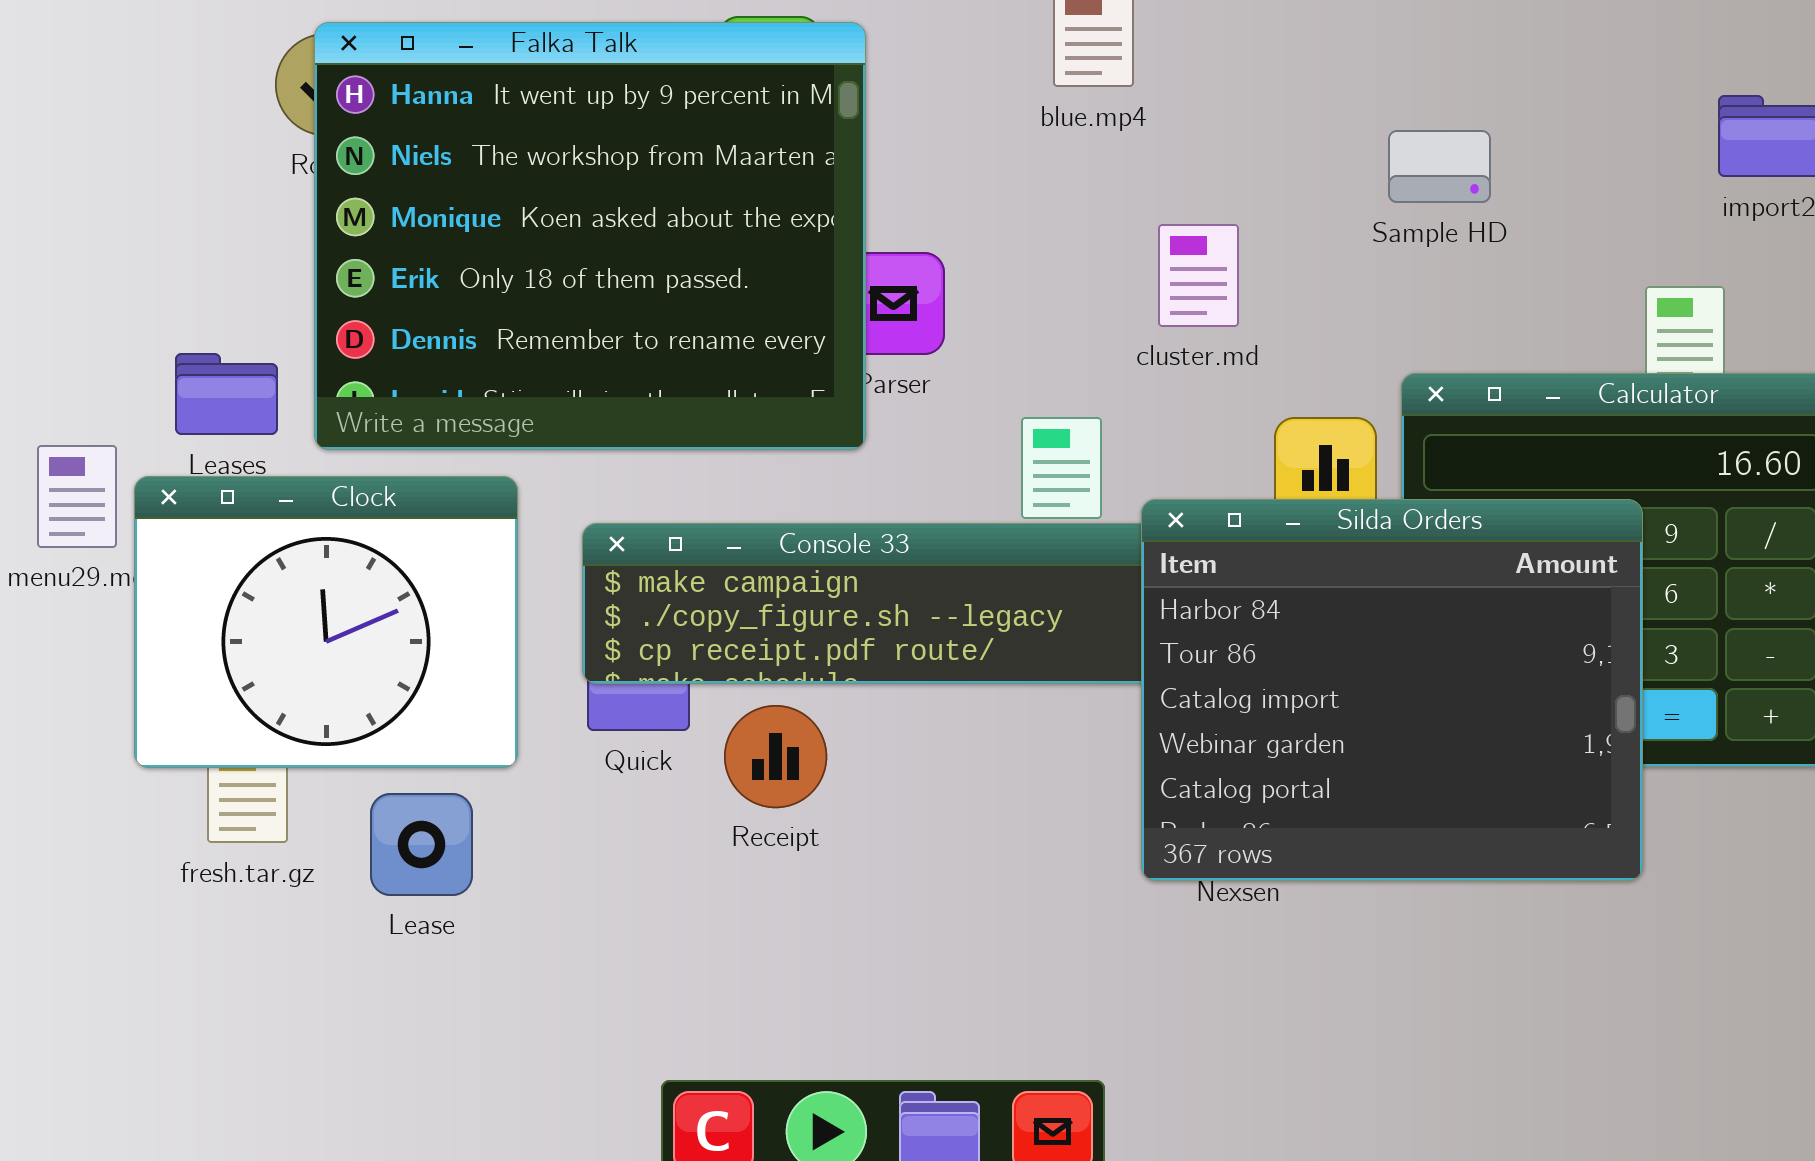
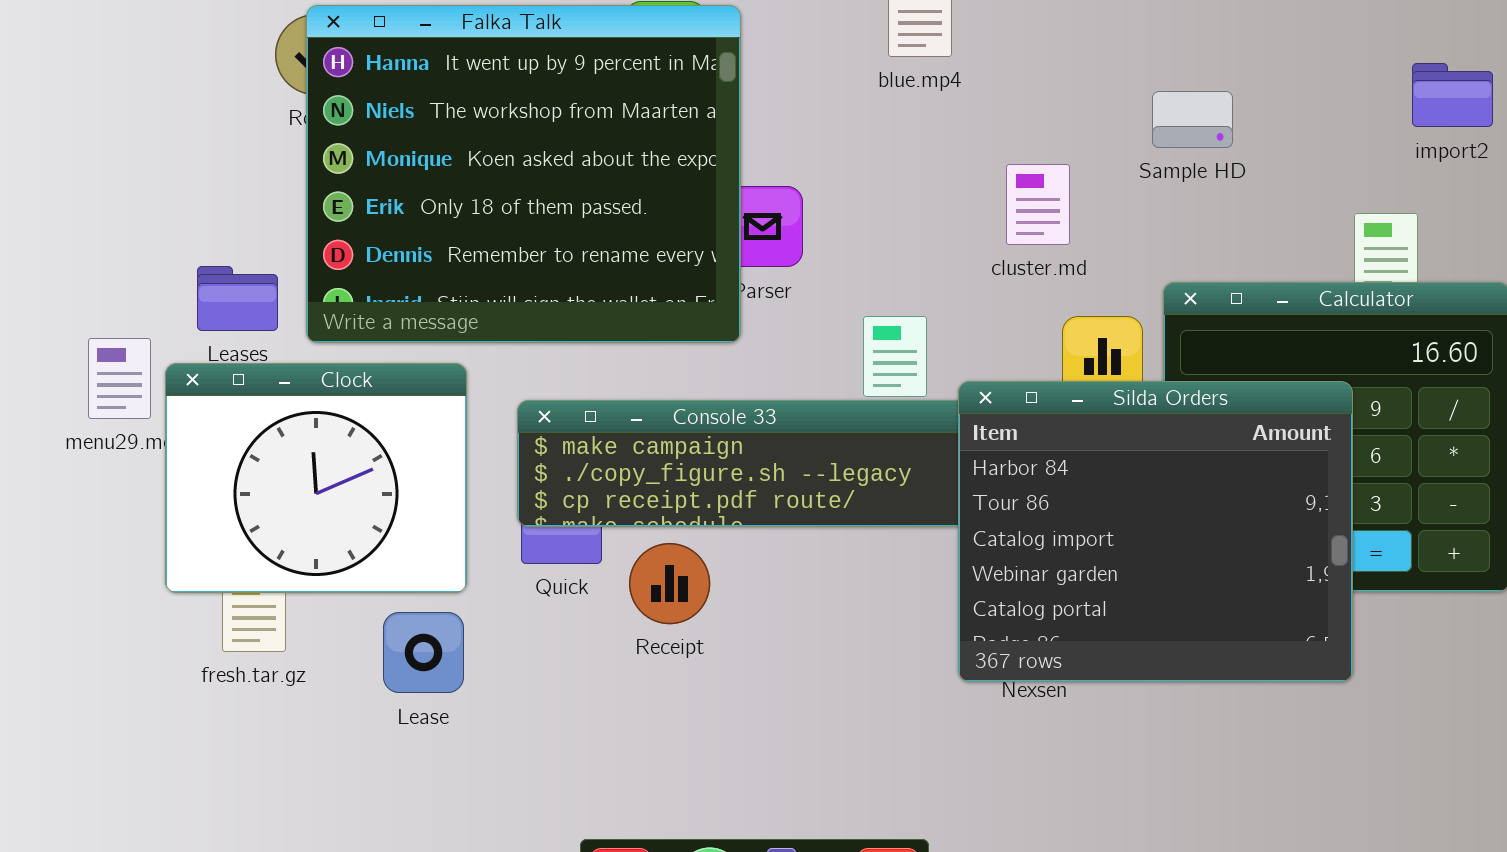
cluster.md: [1158,224,1239,327] -> [1006,164,1070,245], moved
Lease: [370,793,473,896] -> [383,612,464,693], moved

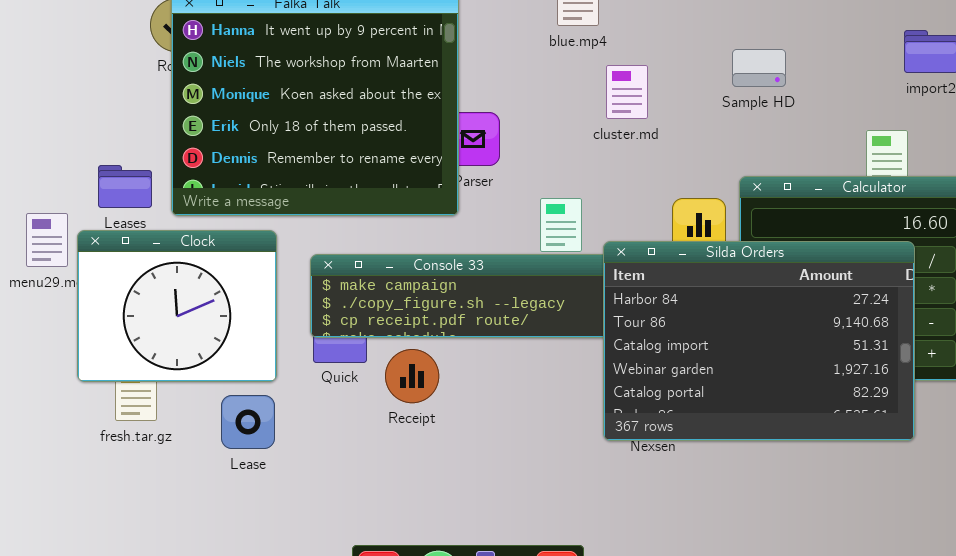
cluster.md: [1006,164,1070,245] -> [606,65,648,119], moved
Silda Orders: [958,381,1353,682] -> [603,241,915,441], resized

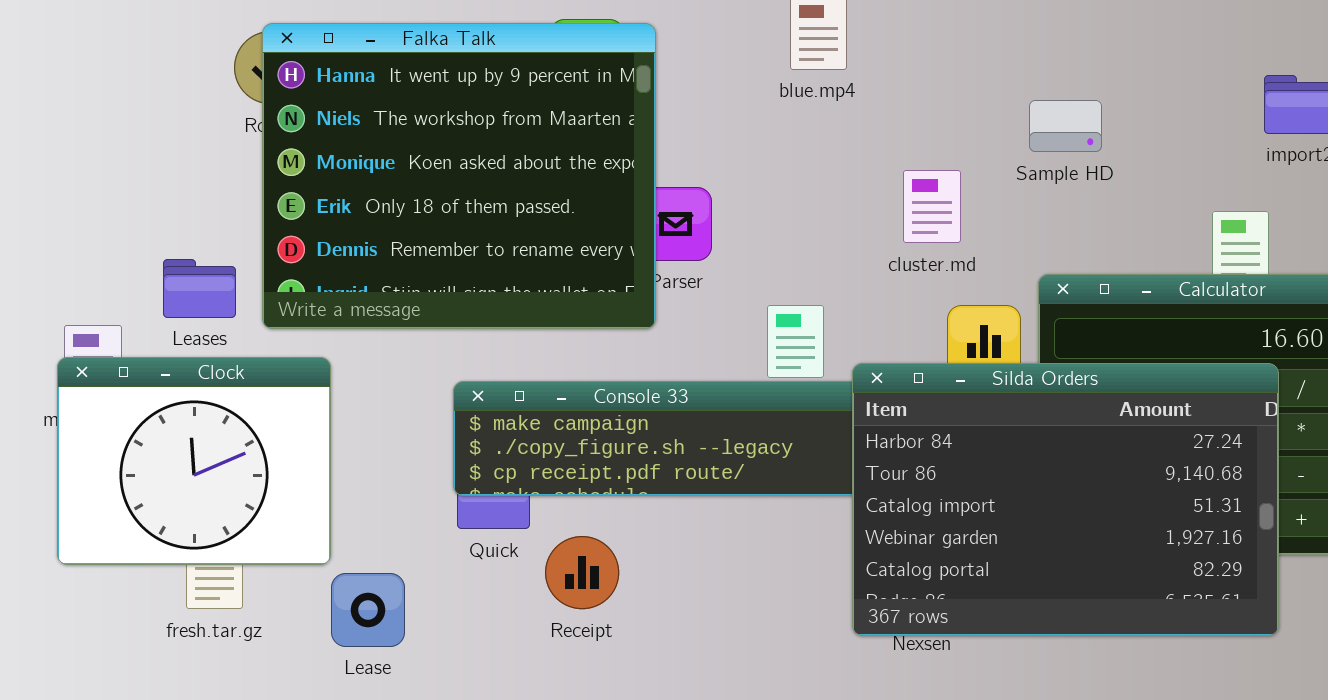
cluster.md: [606,65,648,119] -> [903,170,961,243], moved
Clock: [77,230,277,382] -> [57,357,331,565], moved
Receipt: [385,349,439,403] -> [545,536,619,609], moved

